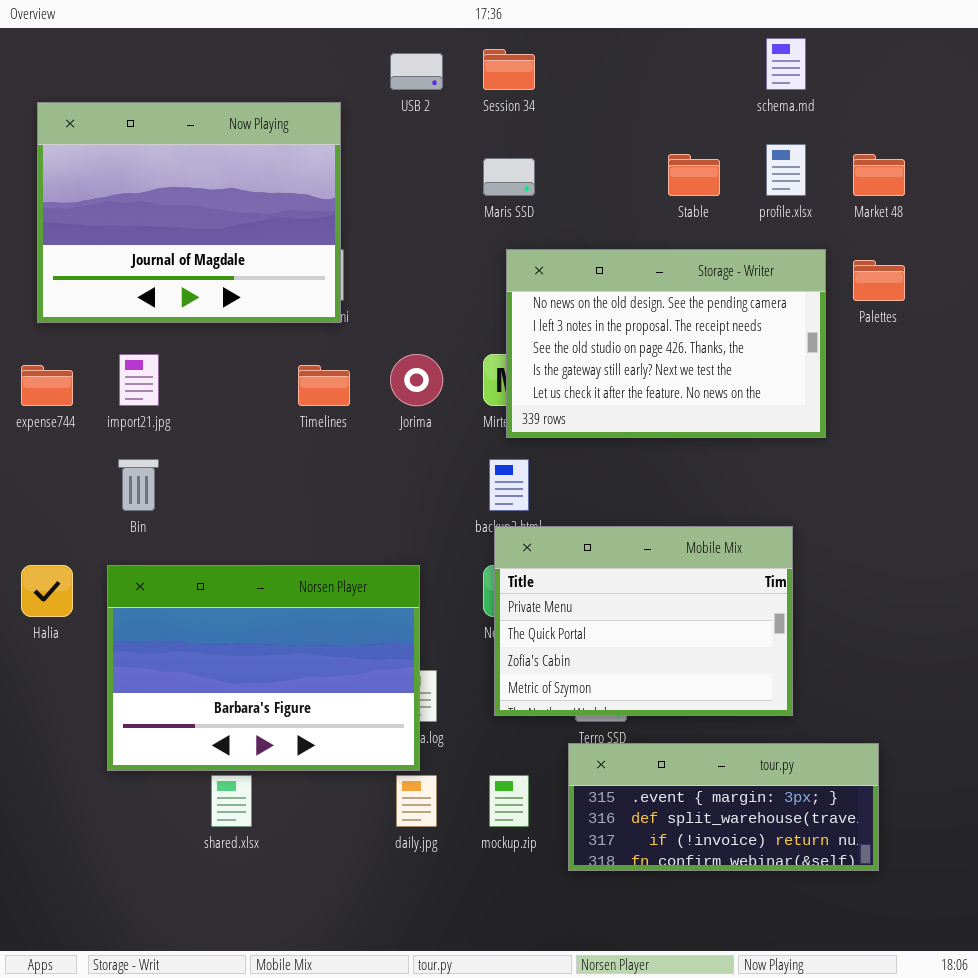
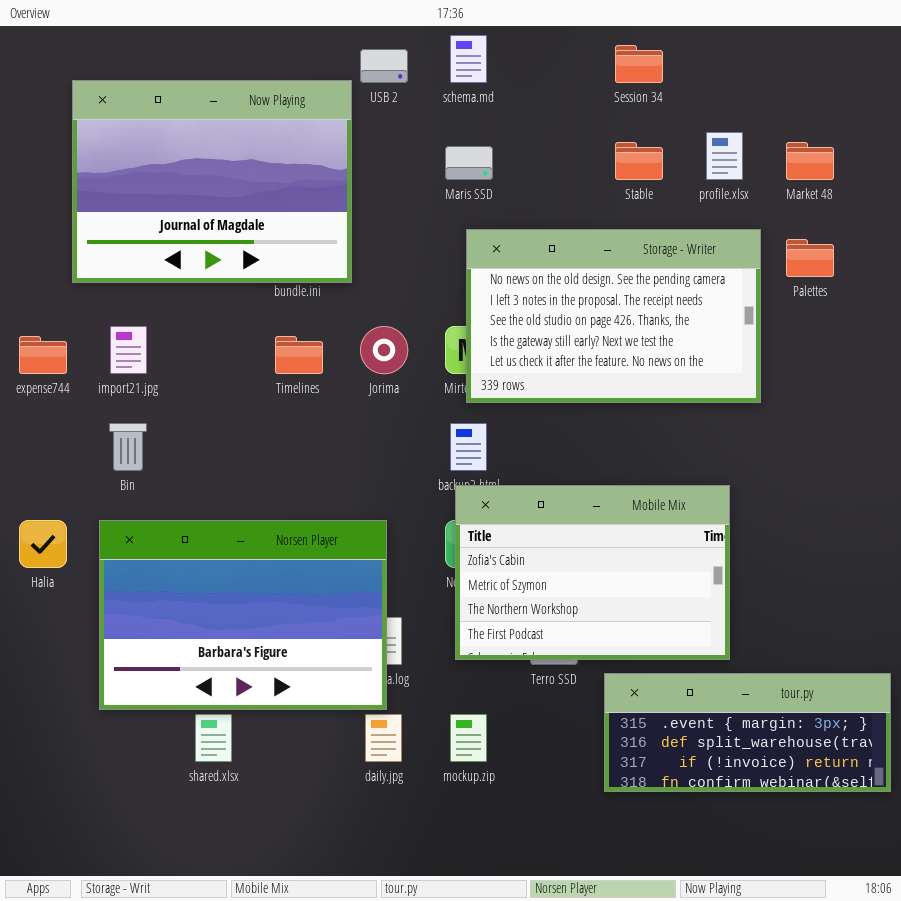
schema.md: [766,38,806,90] -> [450,35,487,83], moved
Session 34: [483,49,535,90] -> [615,45,663,83], moved
Now Playing: [37,102,341,323] -> [72,80,352,283], moved
Mobile Mix: [494,526,793,716] -> [455,485,730,660], scrolled down 2 rows
tour.py: [568,743,879,871] -> [604,673,891,792], moved

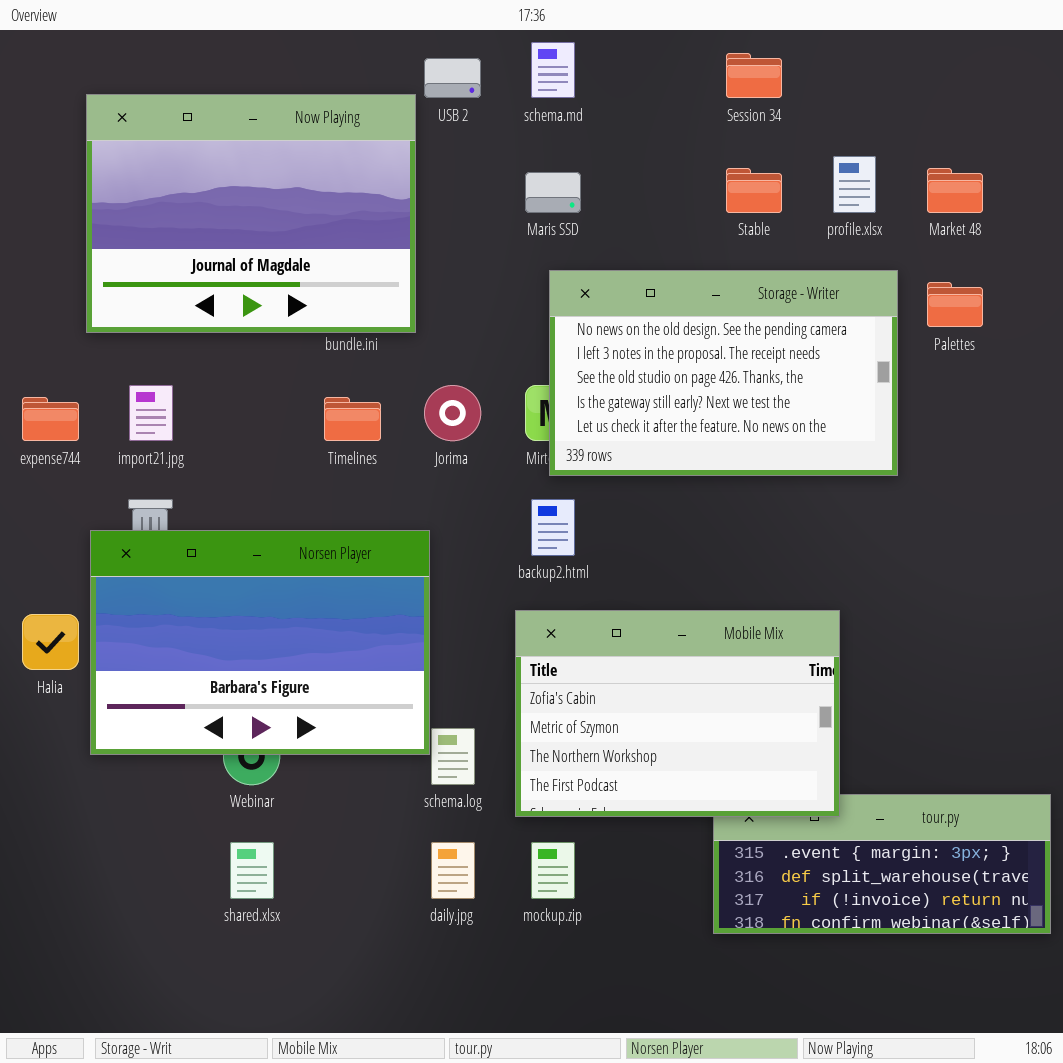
Mobile Mix: [455,485,730,660] -> [515,610,840,817], moved
Norsen Player: [99,520,387,710] -> [90,530,430,755], moved

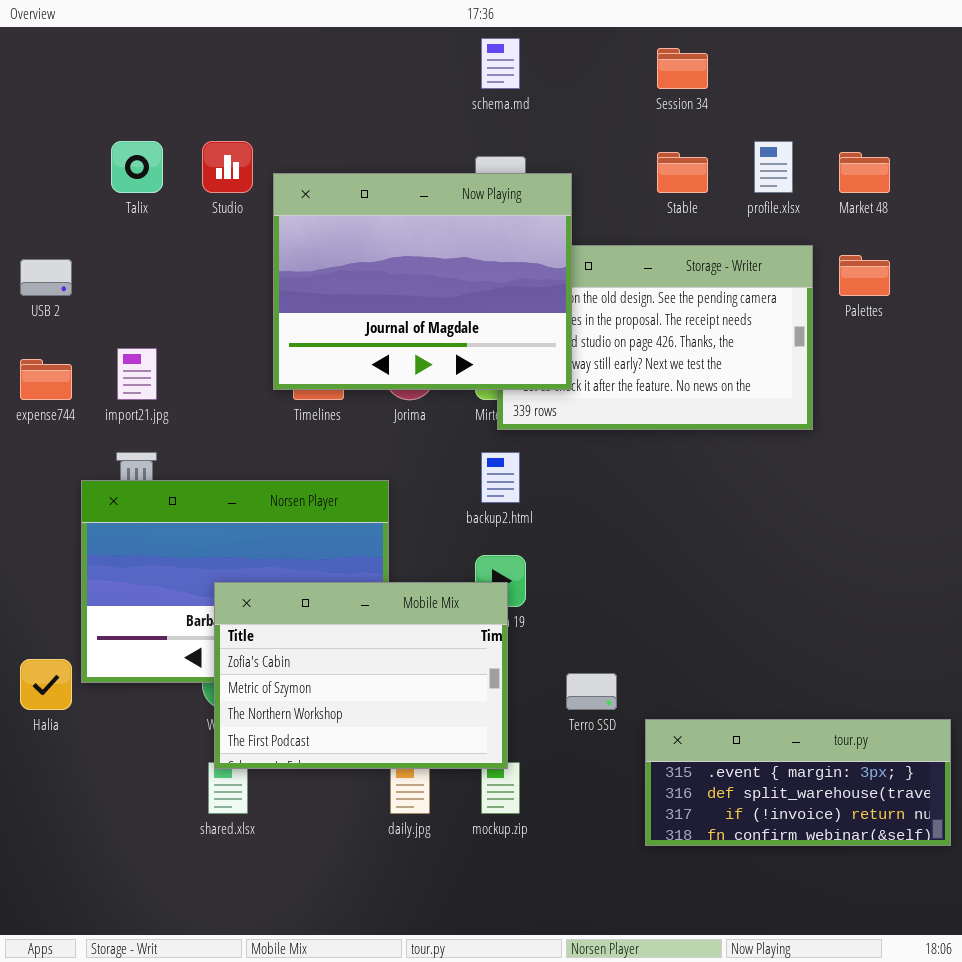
USB 2: [424,58,481,98] -> [20,259,72,296], moved
Now Playing: [86,94,416,333] -> [273,173,572,390], moved
Mobile Mix: [515,610,840,817] -> [214,582,508,769], moved
Halia: [22,614,79,670] -> [20,659,72,710], moved

